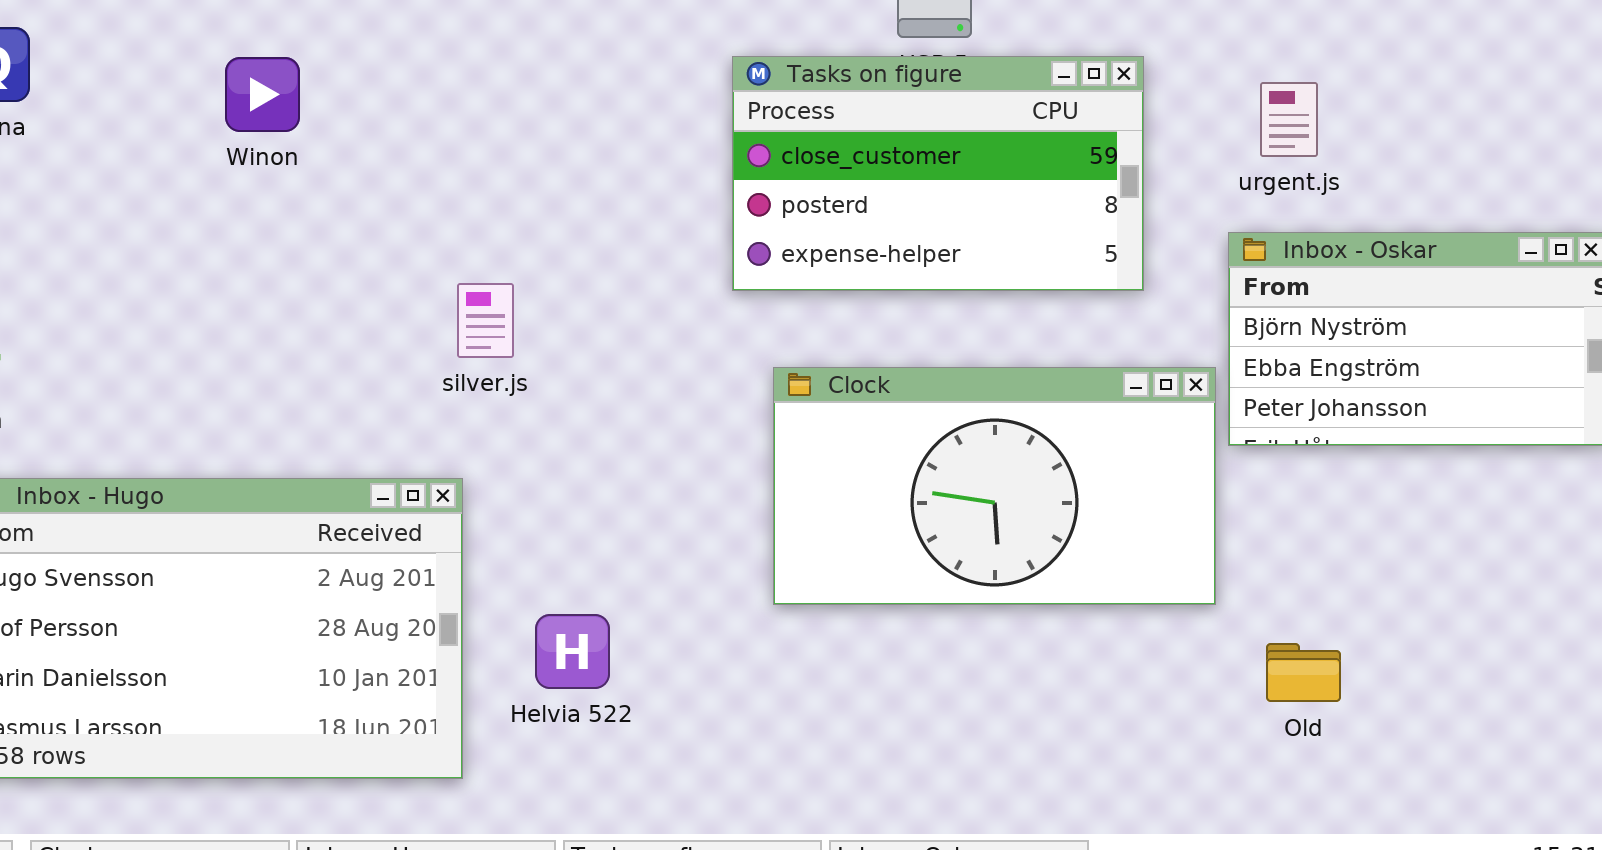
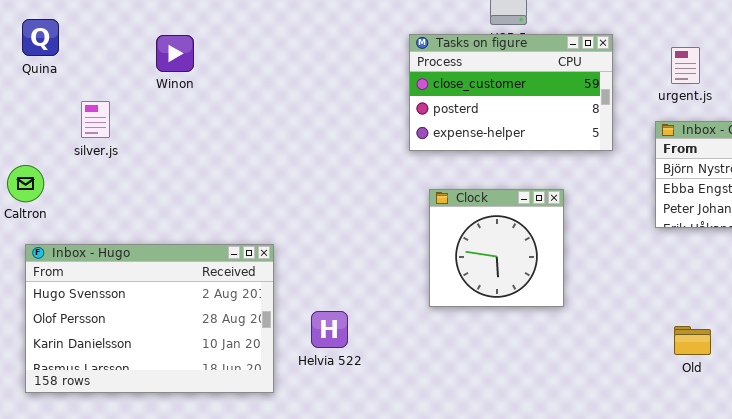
silver.js: [457,283,514,358] -> [81,101,110,138], moved
Clock: [773,367,1216,605] -> [429,189,564,307], resized

